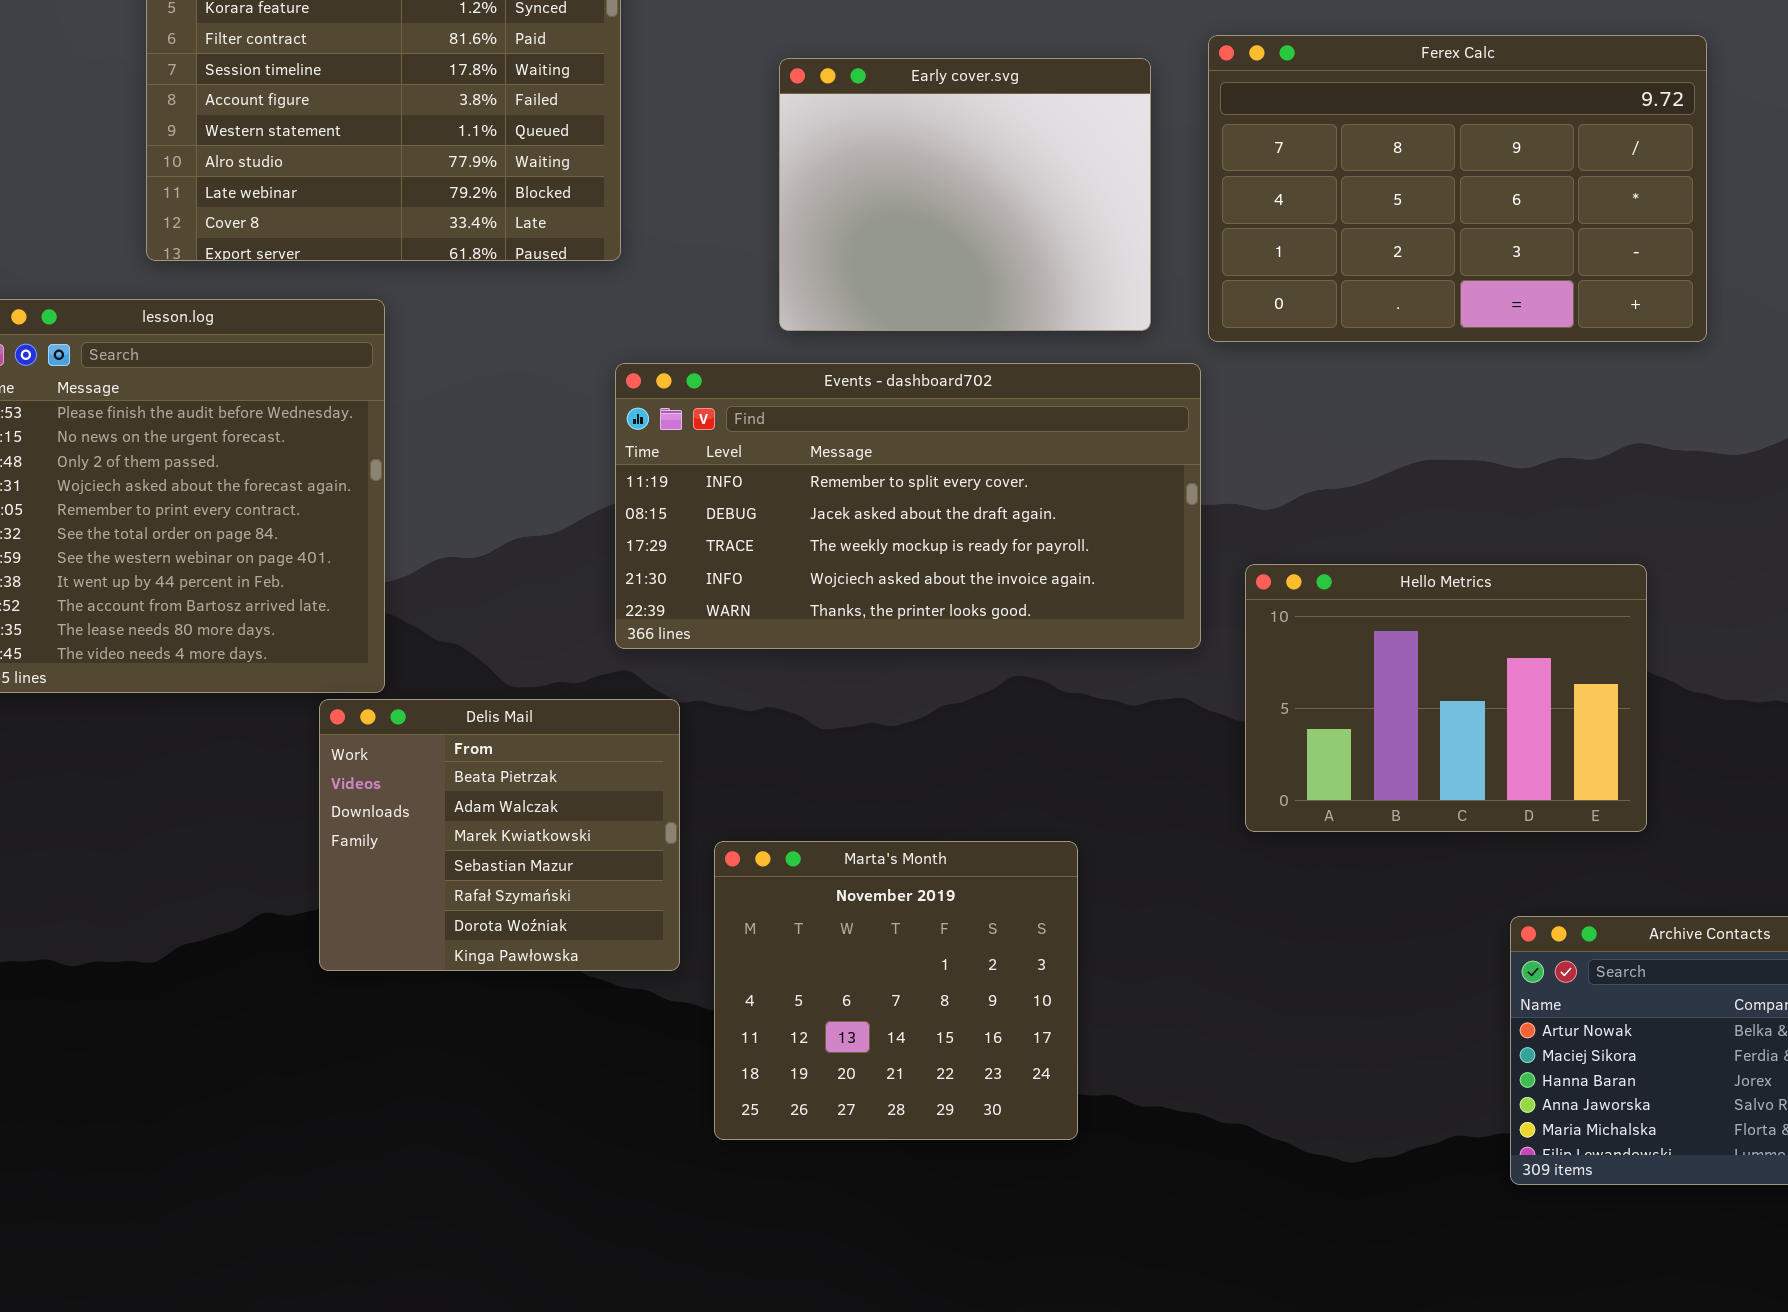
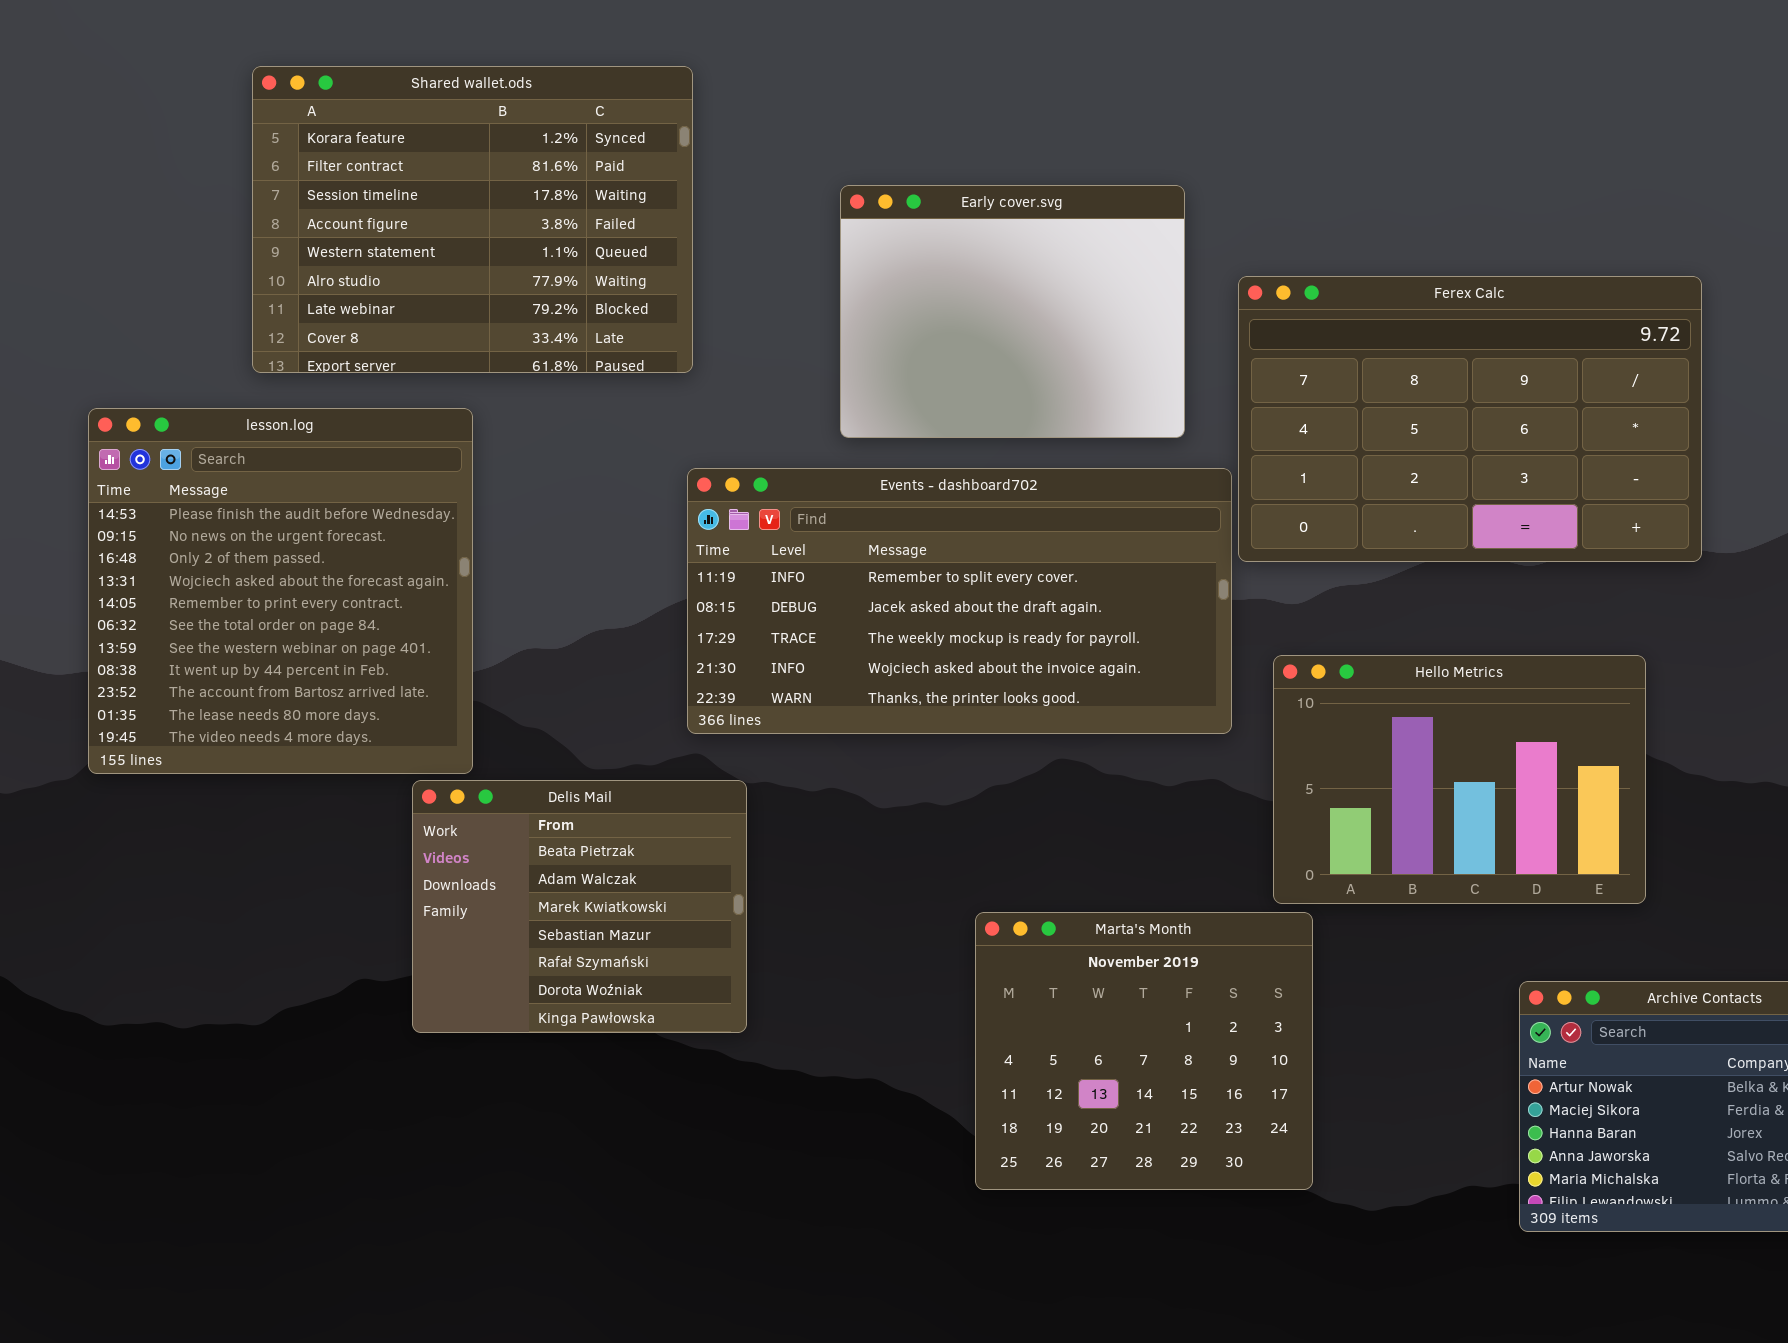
Ferex Calc: [1208,35,1707,342] -> [1238,276,1702,562], moved
Marta's Month: [714,841,1078,1140] -> [975,912,1313,1190], moved

